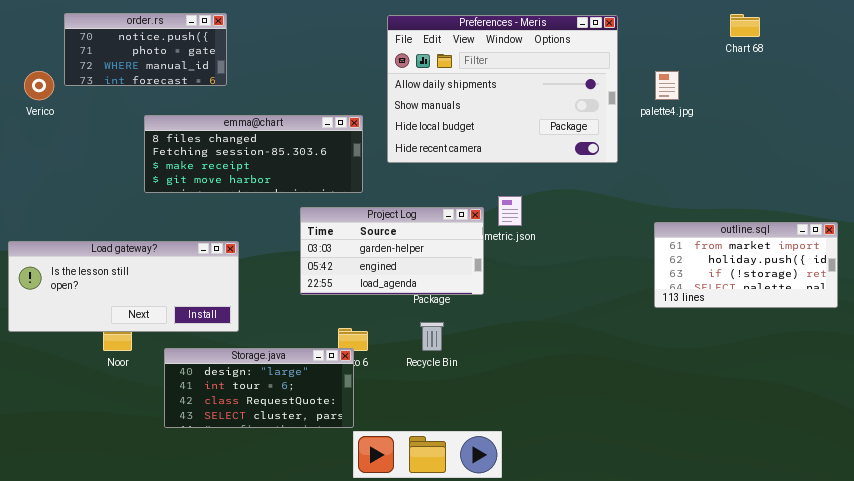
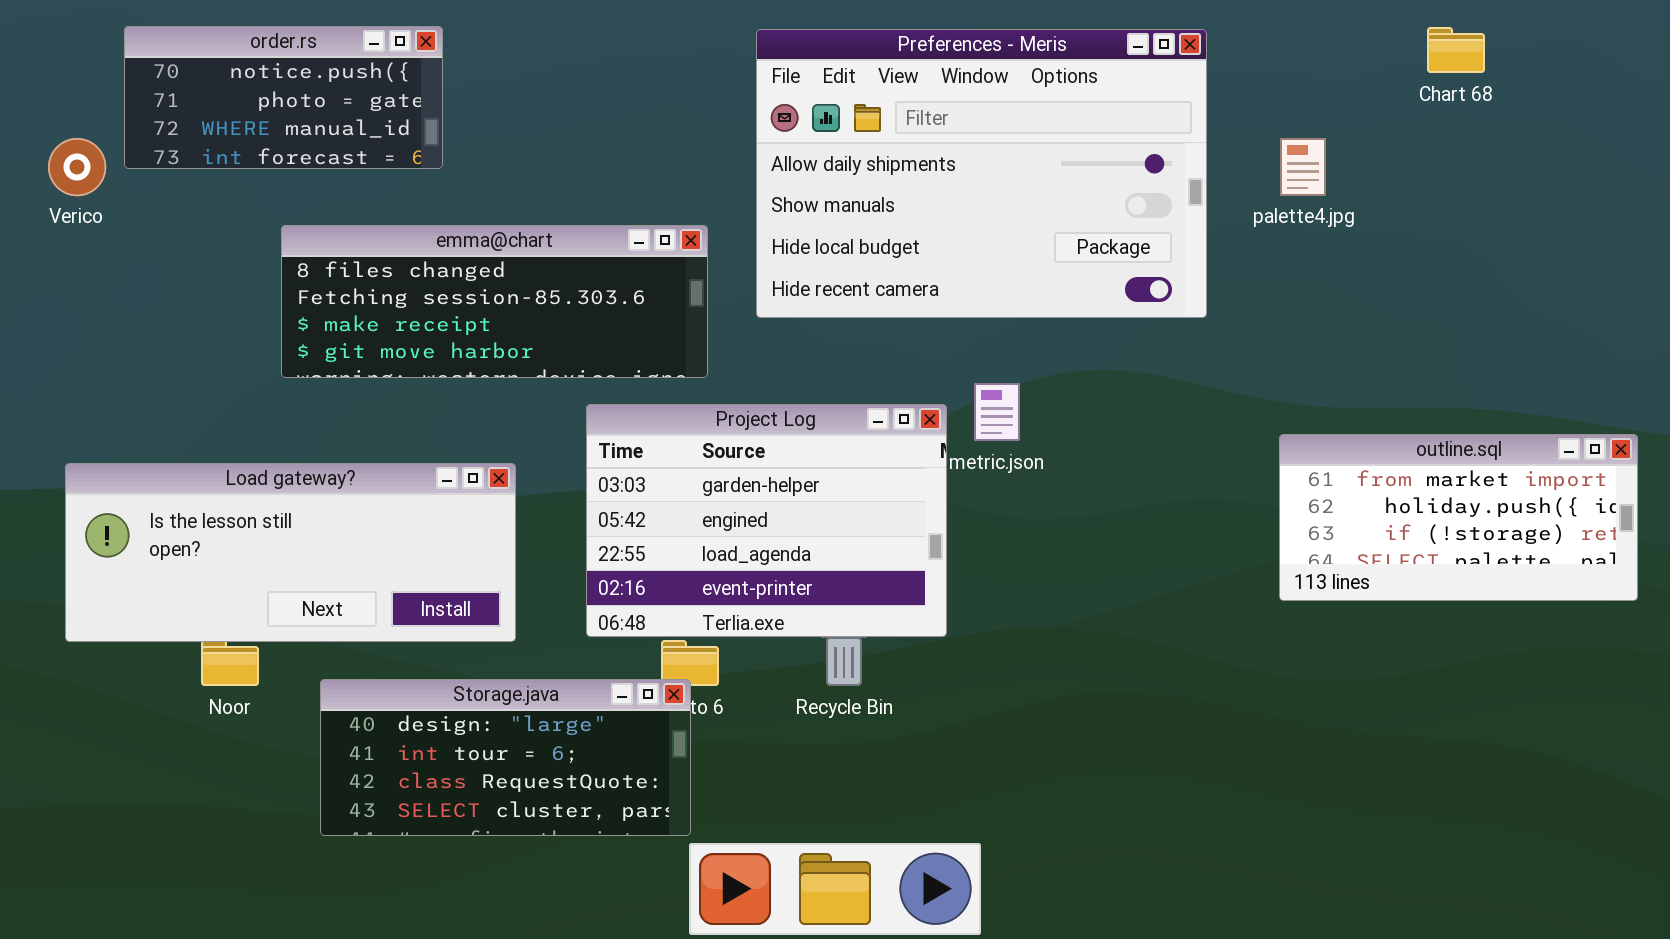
Project Log: [300,207,484,295] -> [586,404,947,637], resized
Load gateway?: [8,241,239,332] -> [65,463,516,642], moved

